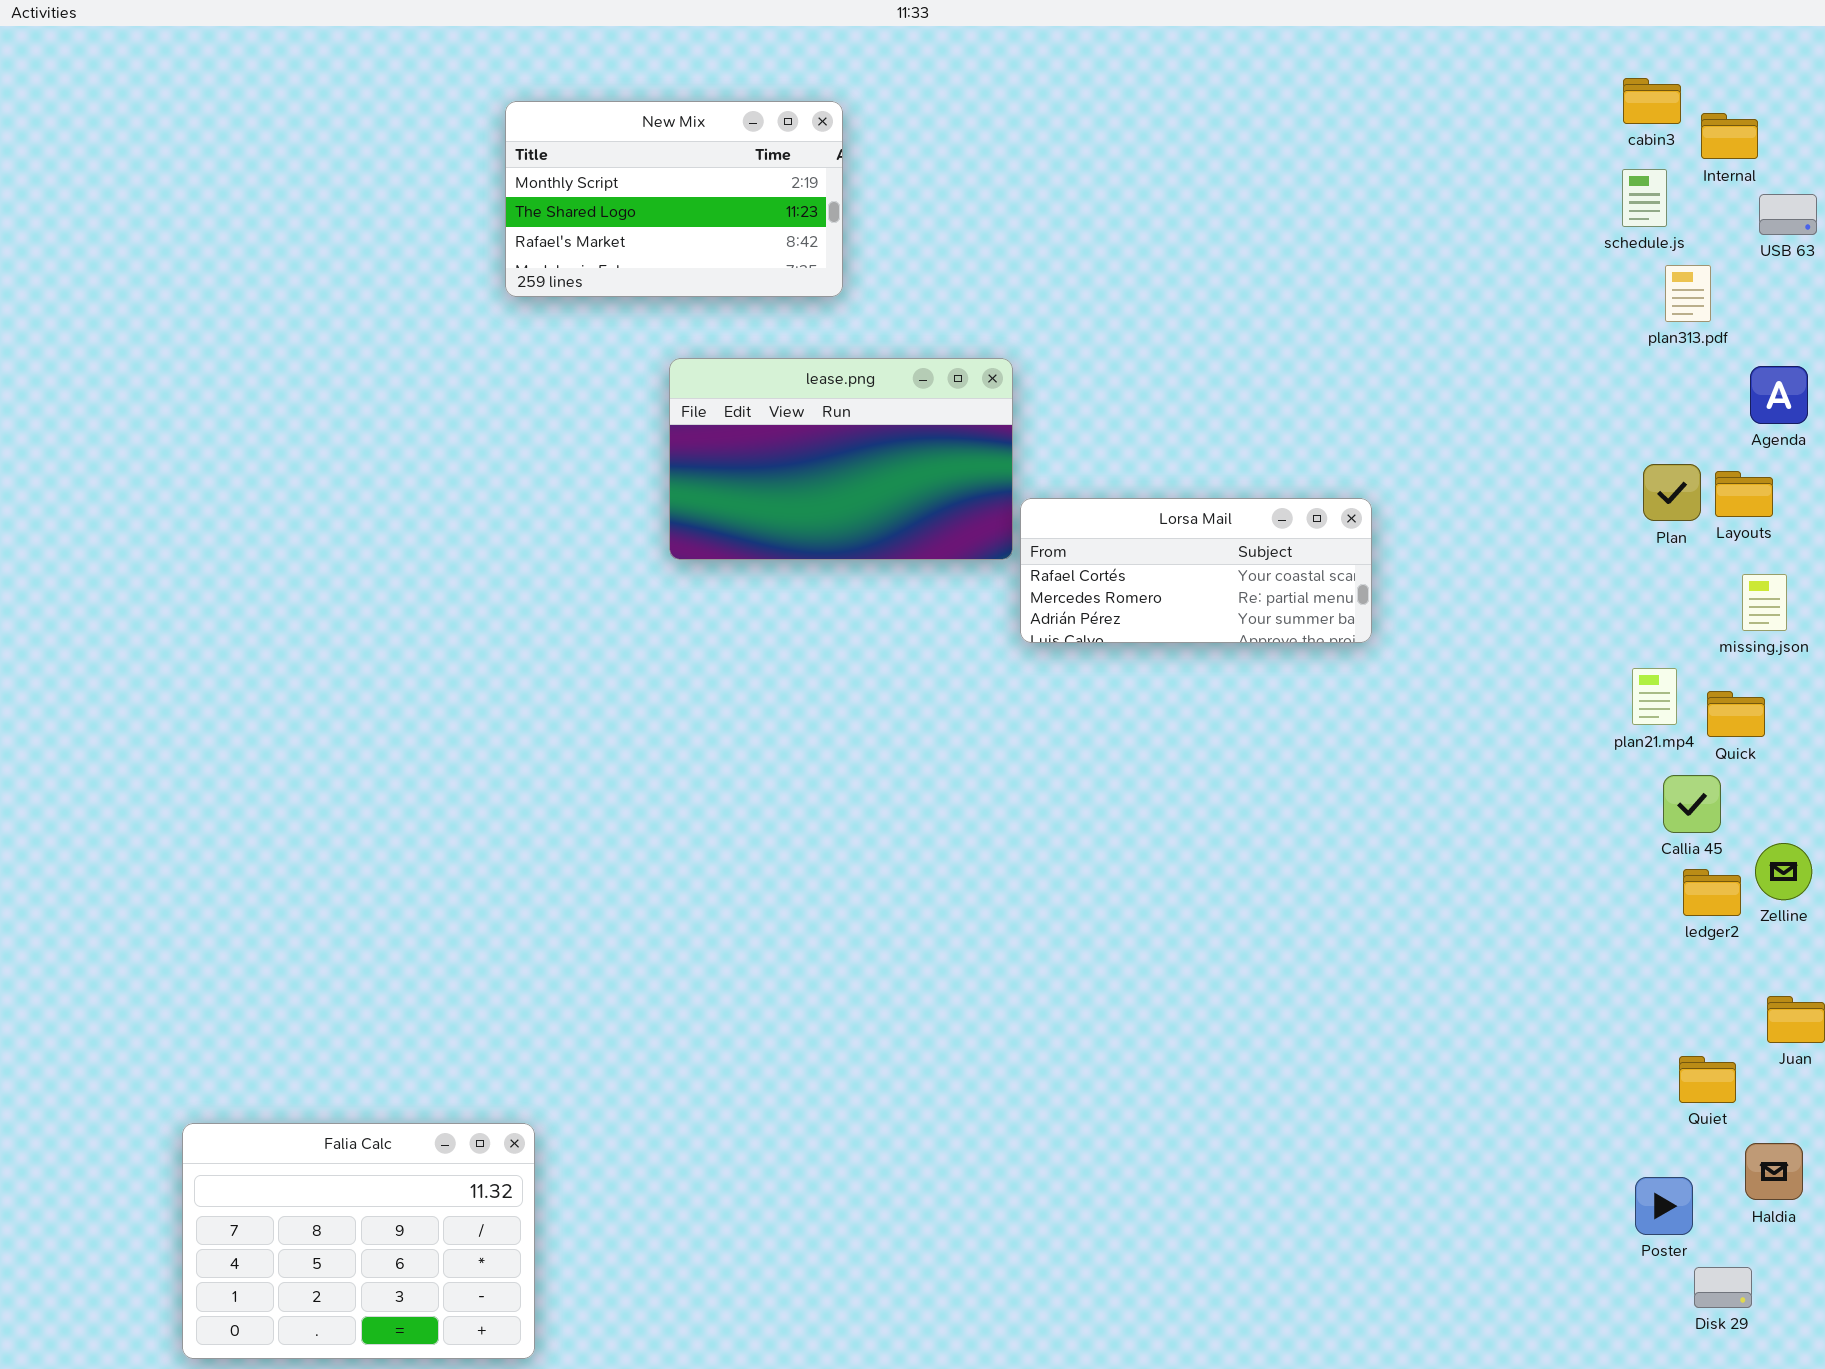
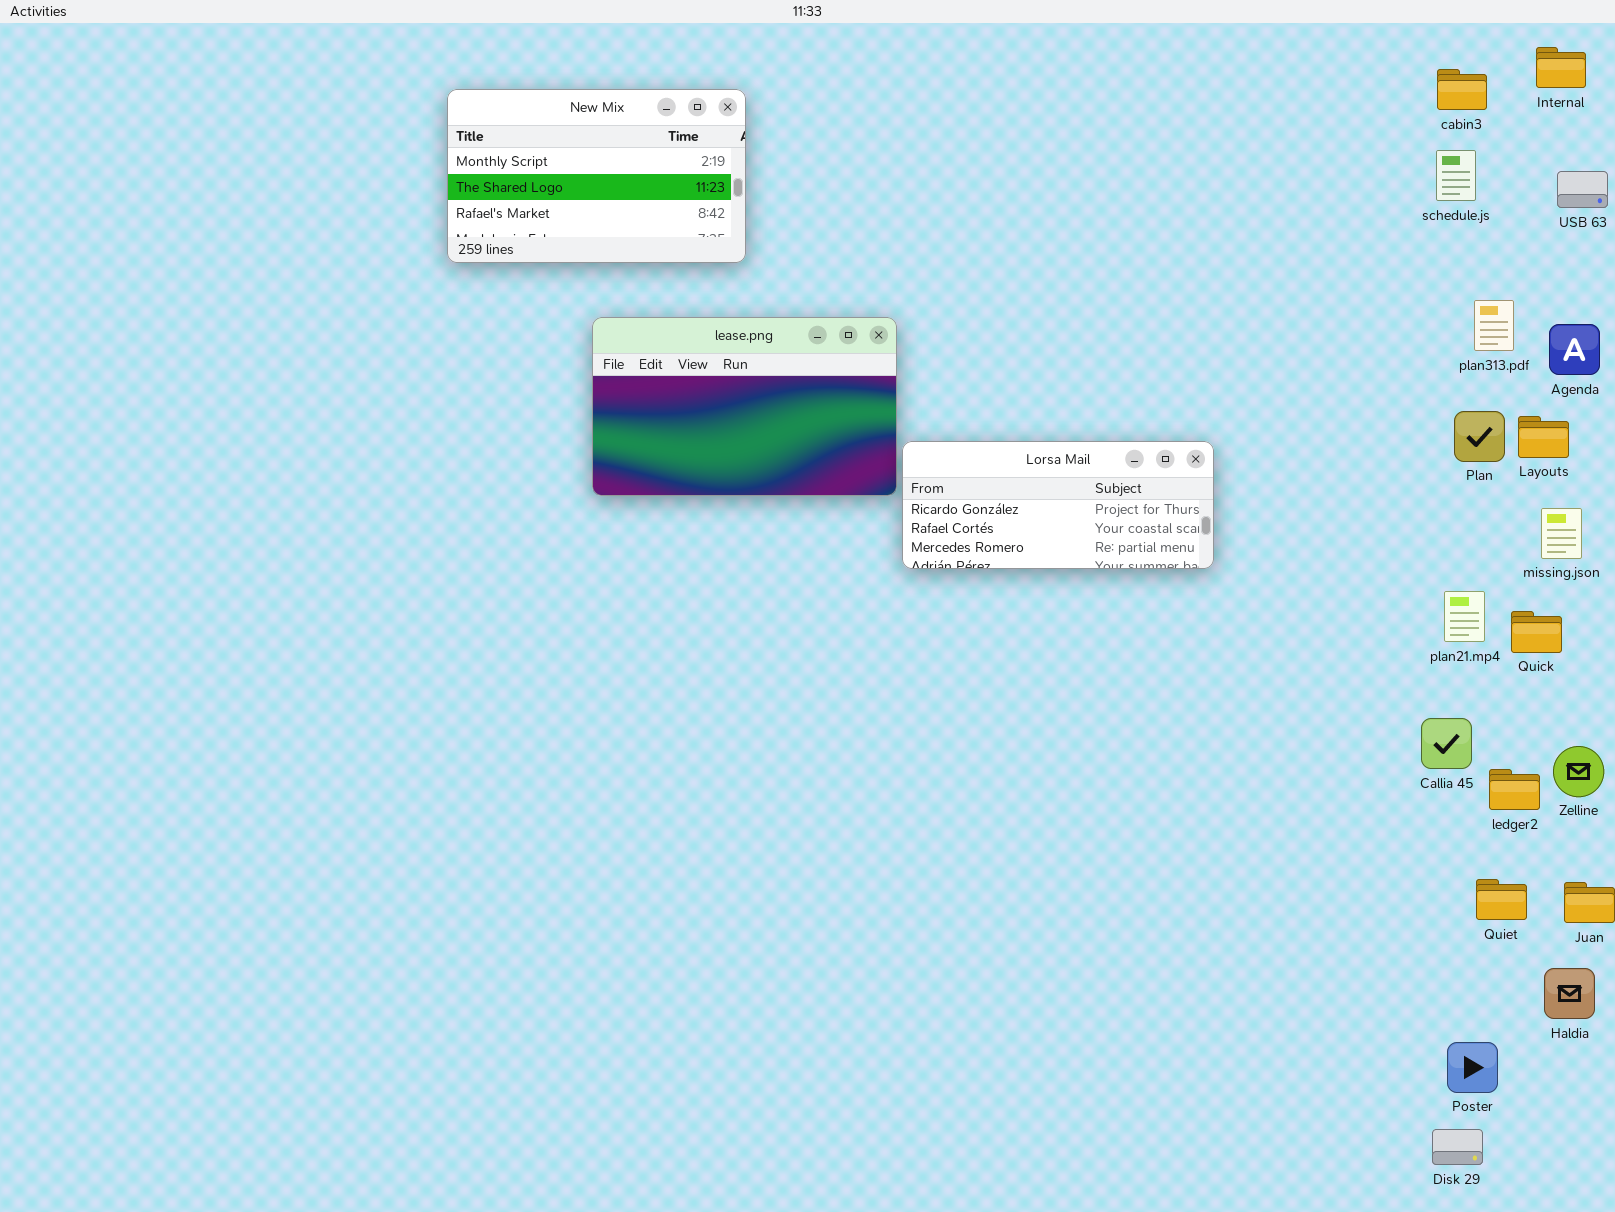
Internal: [1701,113,1758,159] -> [1536,47,1586,88], moved
plan313.pdf: [1665,265,1711,322] -> [1474,300,1514,351], moved
Lorsa Mail: [1020,498,1372,643] -> [902,441,1214,569], scrolled up 1 row
Callia 45: [1663,775,1721,833] -> [1421,718,1472,769], moved
Quiet: [1679,1056,1736,1103] -> [1476,879,1527,920], moved
Falia Calc: [182,1123,535,1359] -> none, closed
Haldia: [1745,1143,1803,1200] -> [1544,968,1595,1019], moved
Disk 29: [1694,1267,1752,1308] -> [1432,1129,1483,1165], moved

